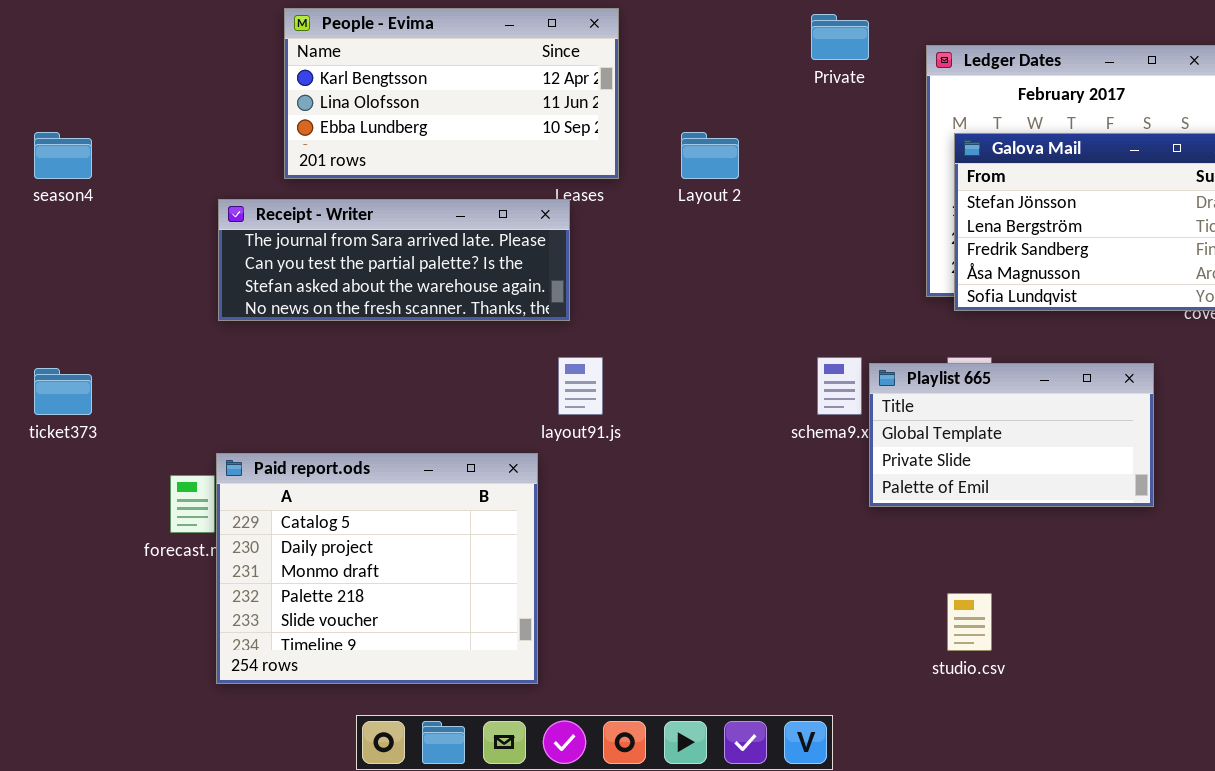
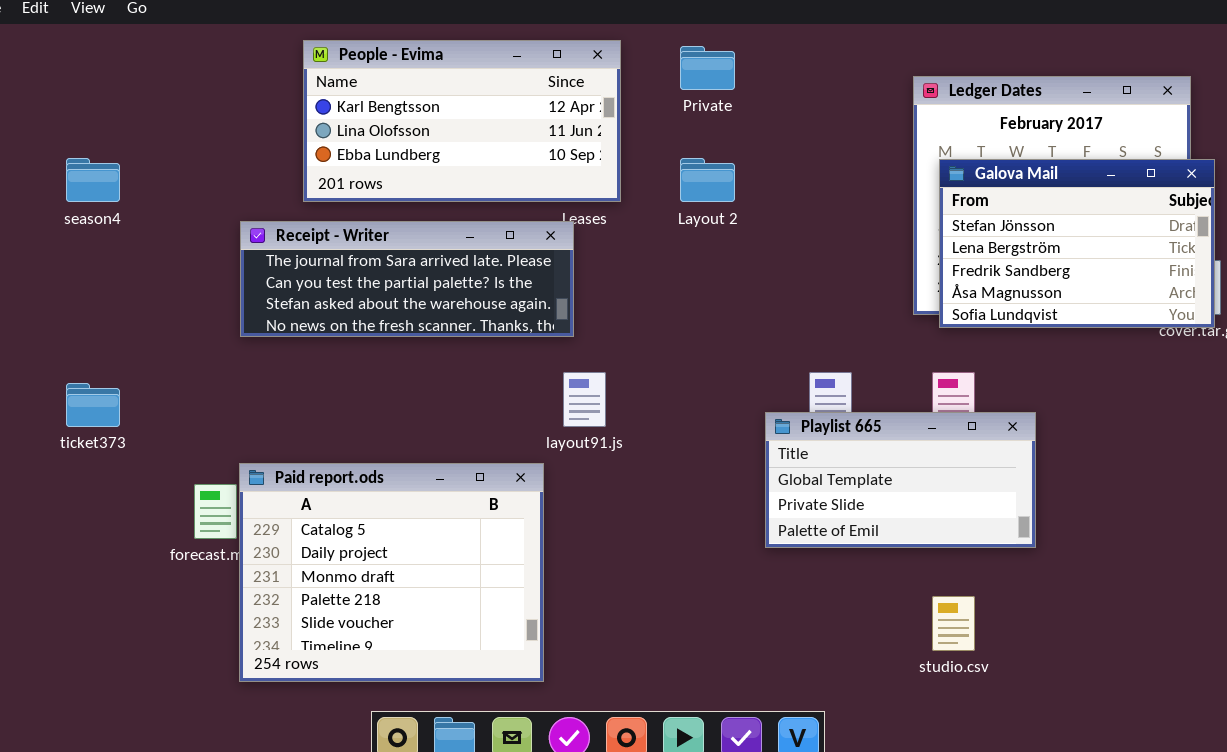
Private: [811,14,869,60] -> [680,46,735,90], moved
Playlist 665: [869,363,1154,507] -> [765,412,1036,548], moved

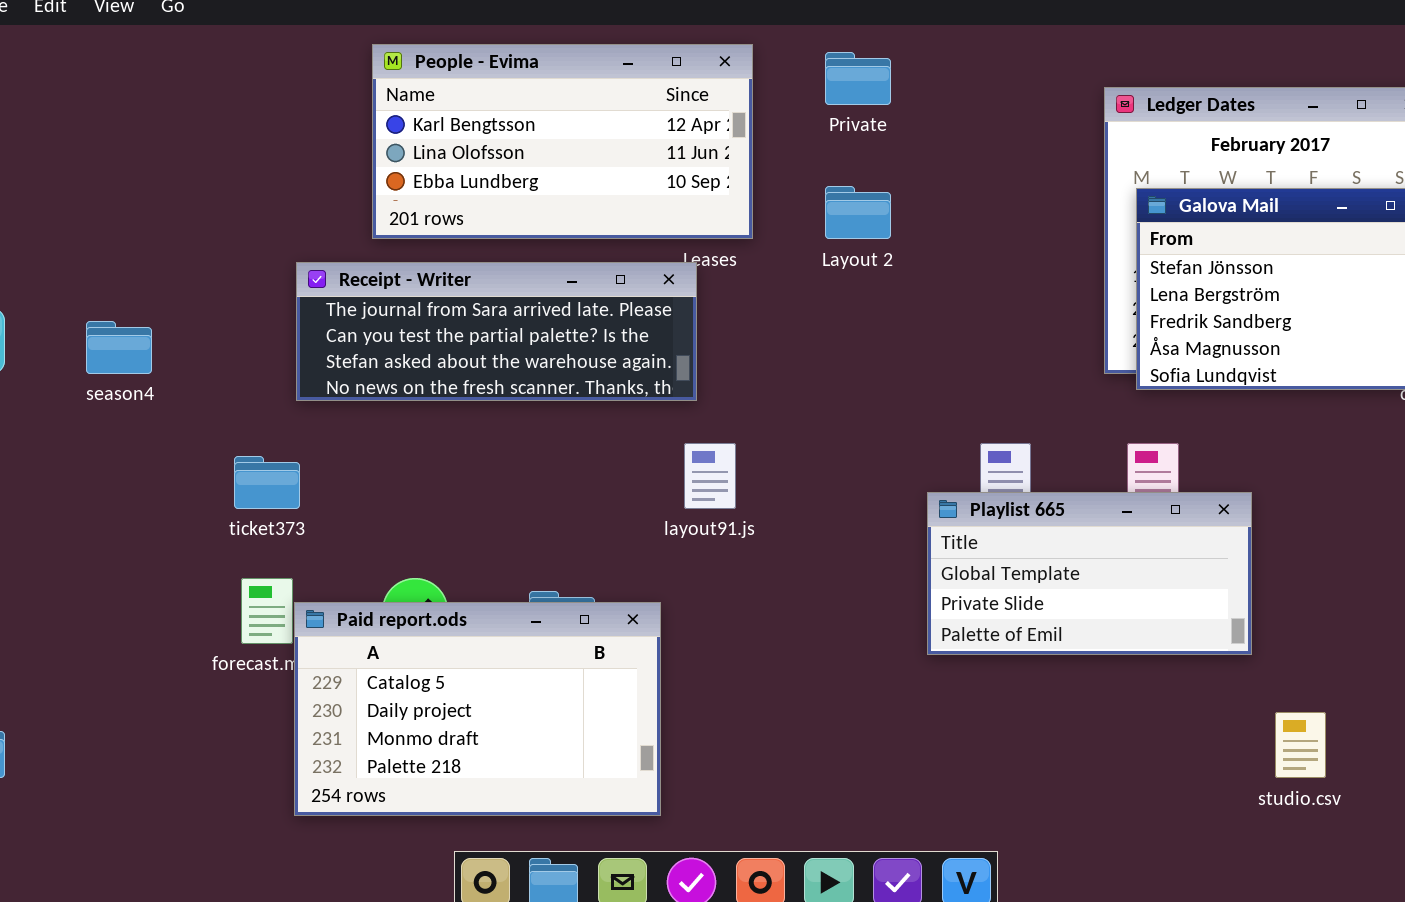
season4: [66,158,120,202] -> [86,321,152,374], moved
ticket373: [66,383,120,427] -> [234,456,300,509], moved
Paid report.ods: [239,463,544,682] -> [294,602,661,816], resized
studio.csv: [932,596,975,651] -> [1275,712,1326,778], moved

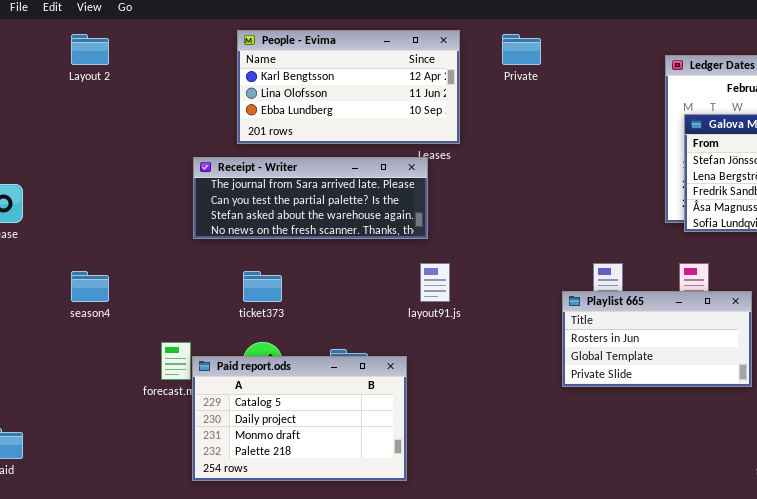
Layout 2: [825,186,891,239] -> [71,34,109,65], moved
season4: [86,321,152,374] -> [71,271,109,302], moved
ticket373: [234,456,300,509] -> [243,271,282,302], moved
Playlist 665: [927,492,1252,655] -> [562,291,752,387], scrolled up 1 row

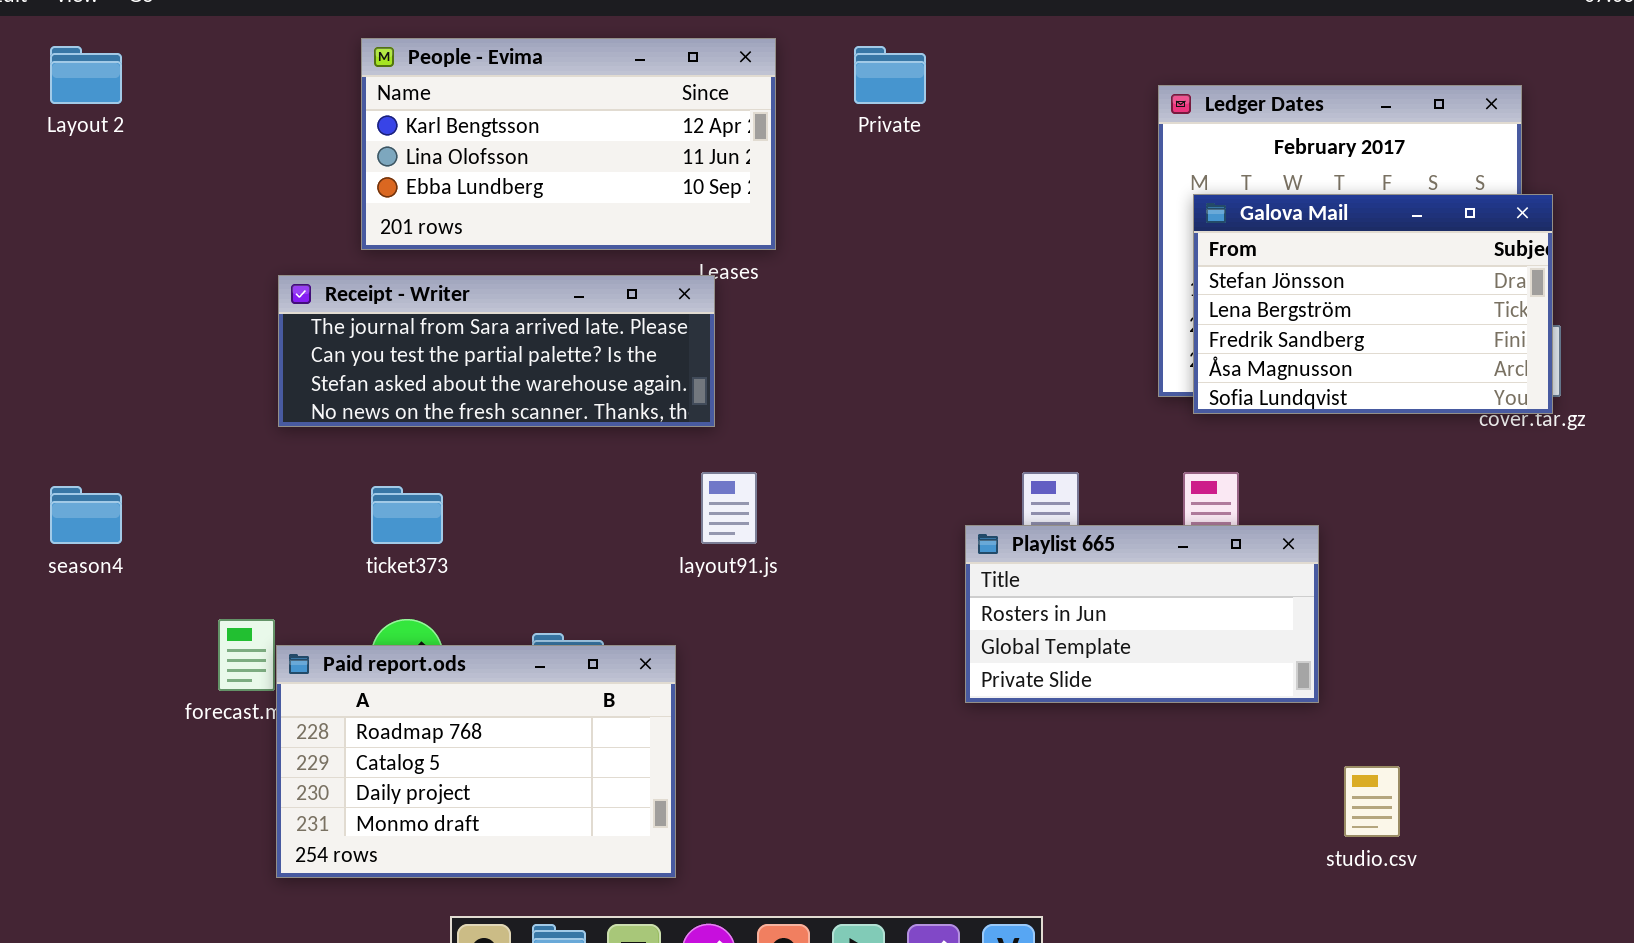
Paid report.ods: [192,356,407,481] -> [276,645,676,878], scrolled up 1 row

